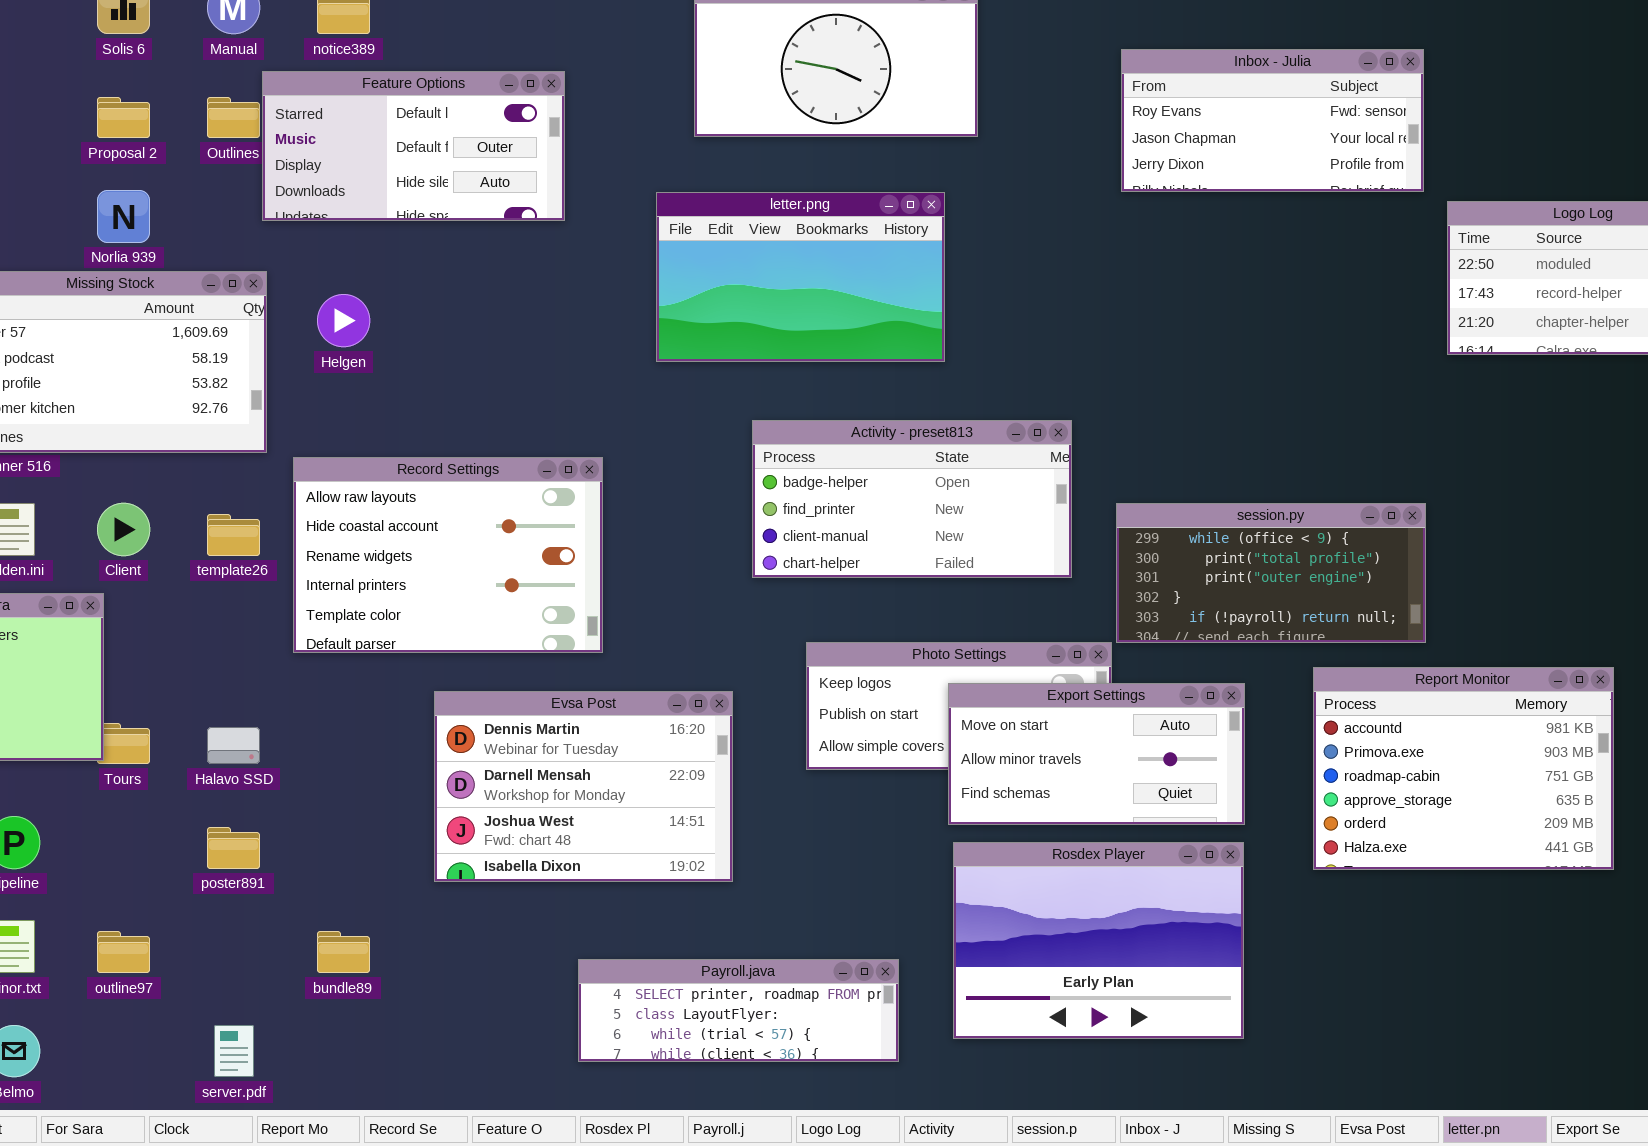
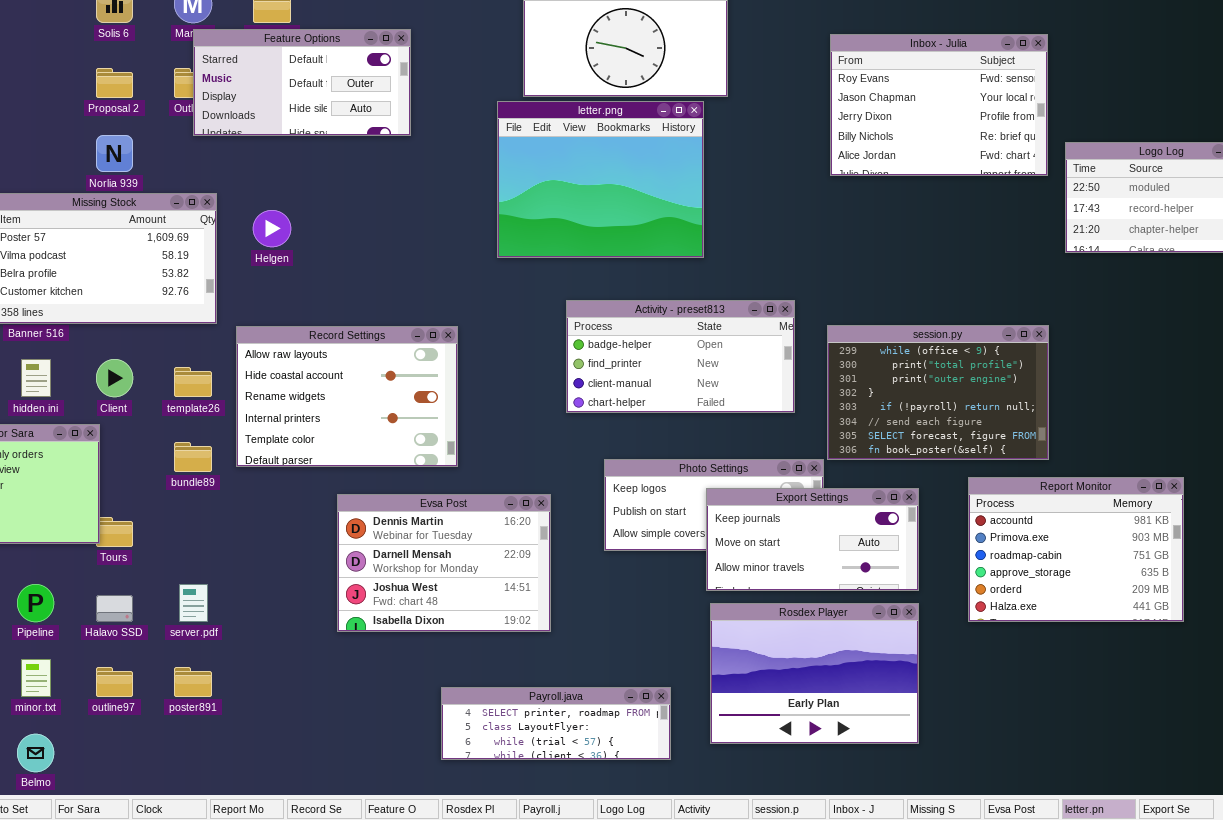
Inbox - Julia: [1121,49,1424,192] -> [830,34,1048,176], resized
Feature Options: [262,71,565,221] -> [193,29,411,136], moved
letter.png: [656,192,945,362] -> [497,101,704,258], resized
session.py: [1116,503,1426,643] -> [827,325,1049,460], resized
Export Settings: [948,683,1245,825] -> [706,488,919,591], scrolled up 1 row
Halavo SSD: [207,727,260,764] -> [96,595,133,622], moved
poster891: [207,827,260,869] -> [174,667,212,697], moved
bundle89: [317,931,370,973] -> [174,442,212,472], moved
server.pdf: [214,1025,254,1077] -> [179,584,208,622], moved

